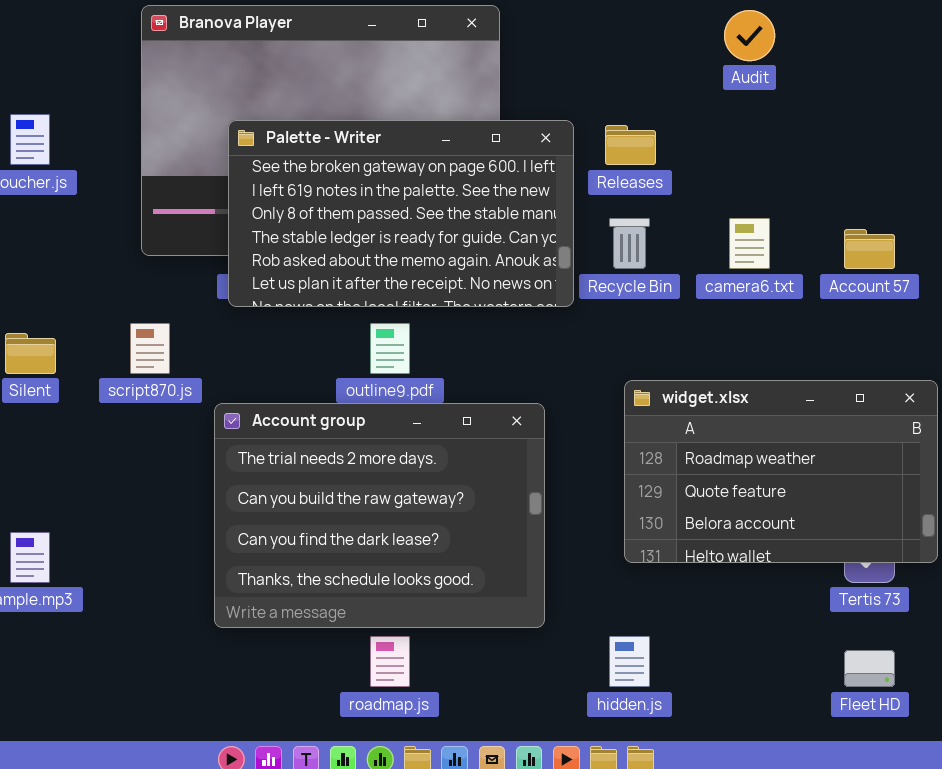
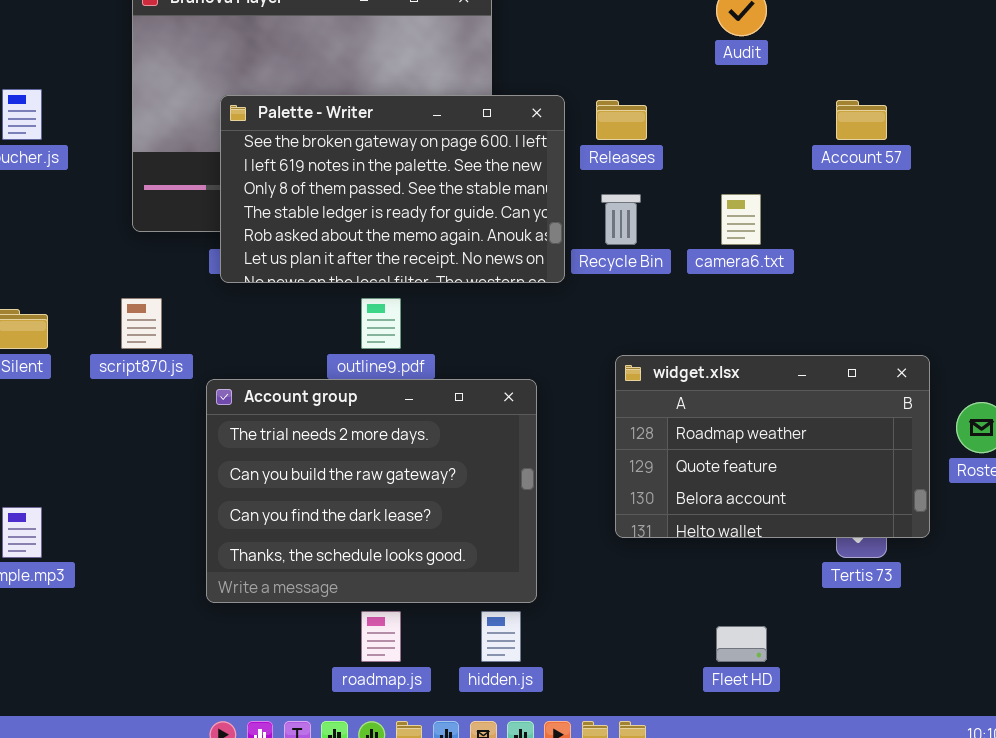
Account 57: [844,229,895,269] -> [836,100,887,140], moved
hidden.js: [609,636,650,687] -> [481,611,521,662], moved
Fleet HD: [844,650,895,687] -> [716,626,767,662], moved

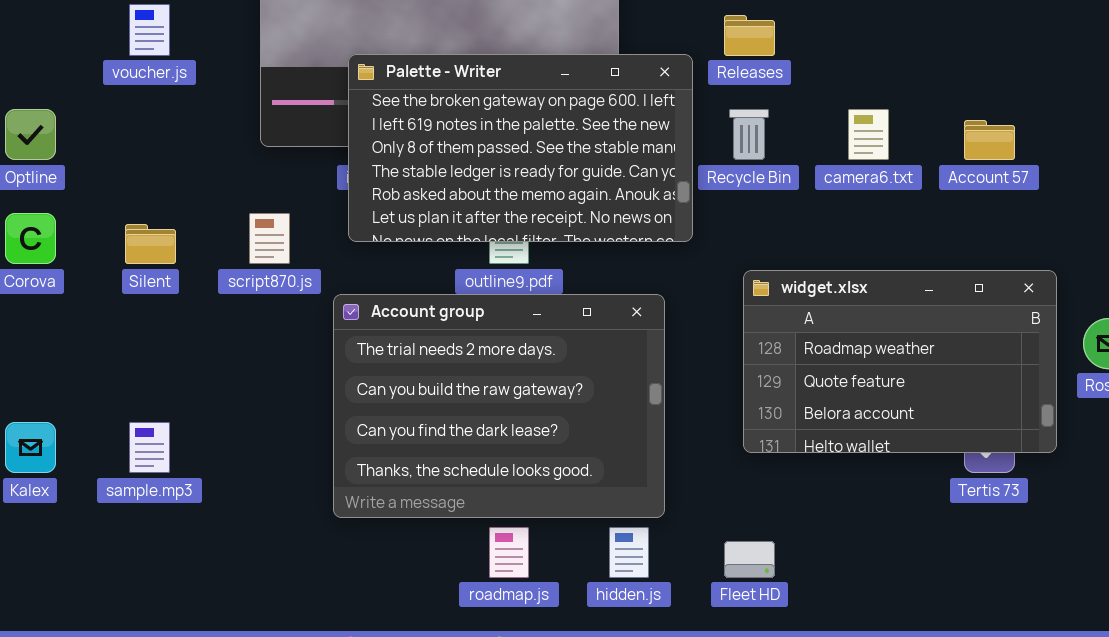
Palette - Writer: [220,95,565,283] -> [348,54,693,242], moved
Account 57: [836,100,887,140] -> [964,120,1015,160], moved
Fleet HD: [716,626,767,662] -> [724,541,775,578], moved

